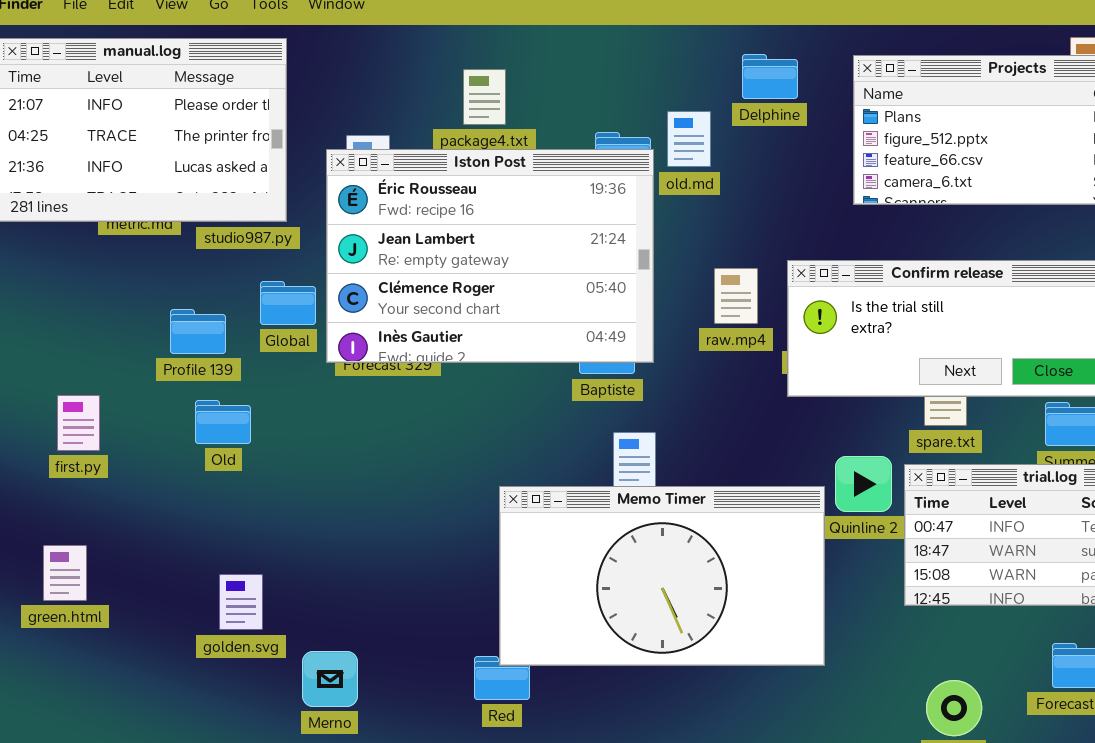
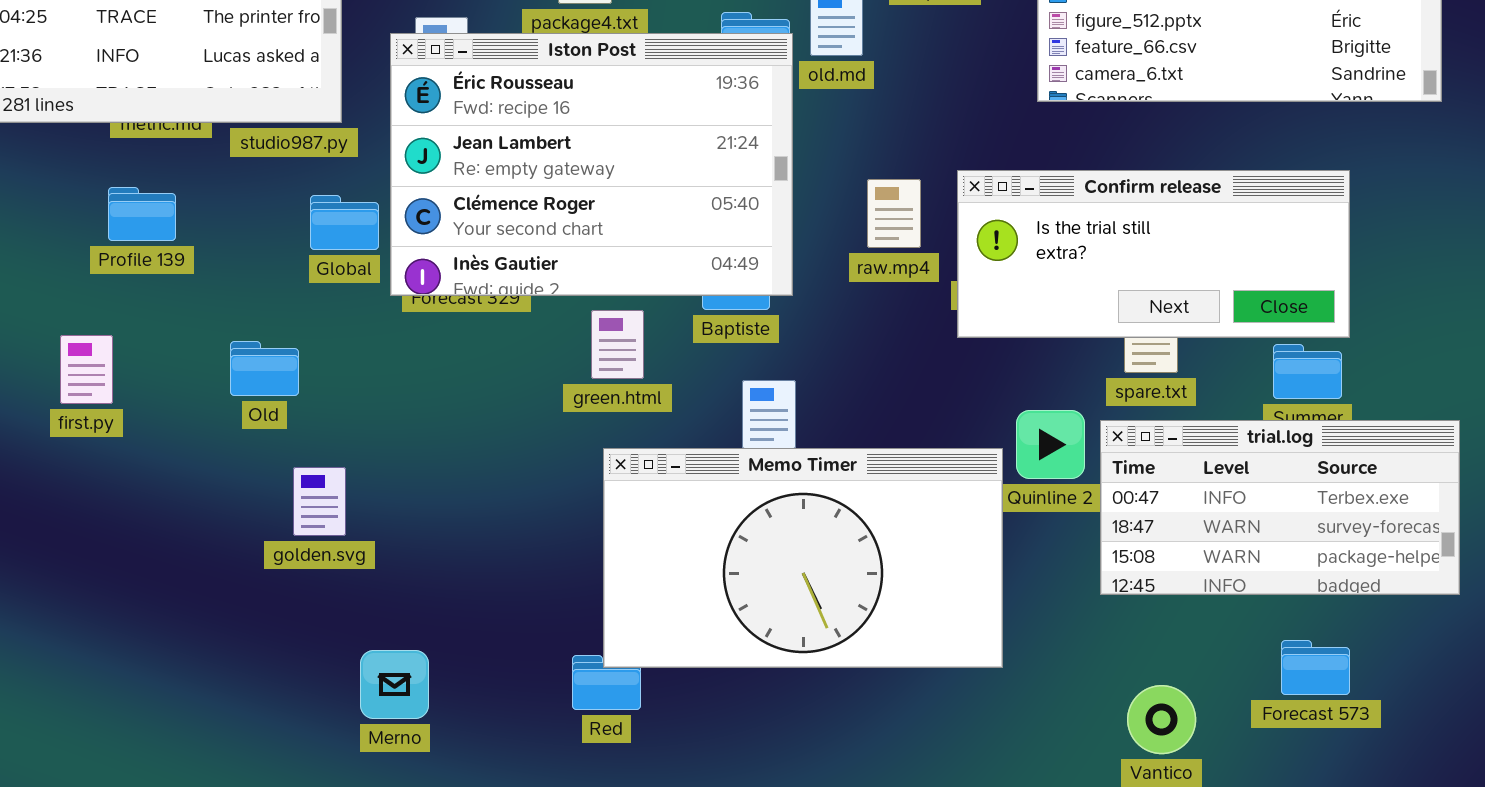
Profile 139: [170,309,226,354] -> [108,187,176,241], moved
green.html: [43,545,87,601] -> [591,310,644,379], moved
golden.svg: [219,574,263,630] -> [293,467,346,536], moved

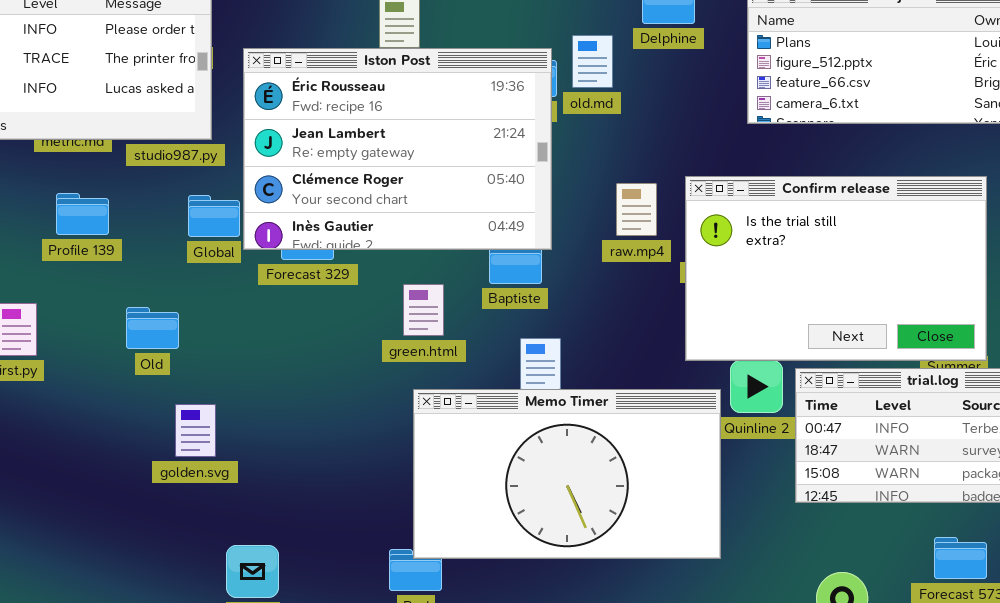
Iston Post: [390,33,793,296] -> [243,48,552,250], moved
Confirm release: [957,170,1350,338] -> [685,176,987,361], resized
Profile 139: [108,187,176,241] -> [56,193,109,235], moved

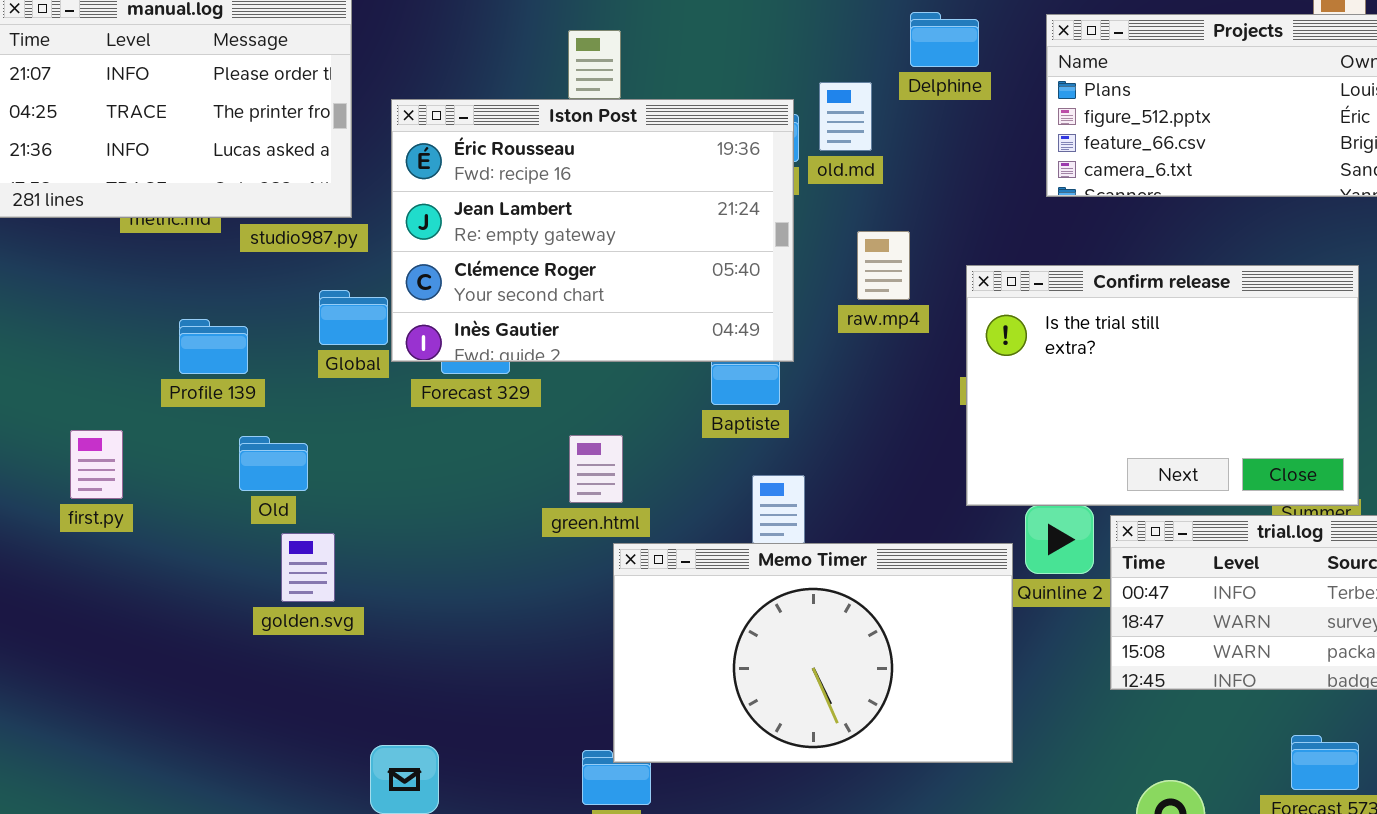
raw.mp4: [616,183,657,236] -> [857,231,910,300], moved
Profile 139: [56,193,109,235] -> [179,319,248,374], moved
green.html: [403,284,444,336] -> [569,435,623,503], moved
golden.svg: [175,404,216,457] -> [281,533,335,602], moved

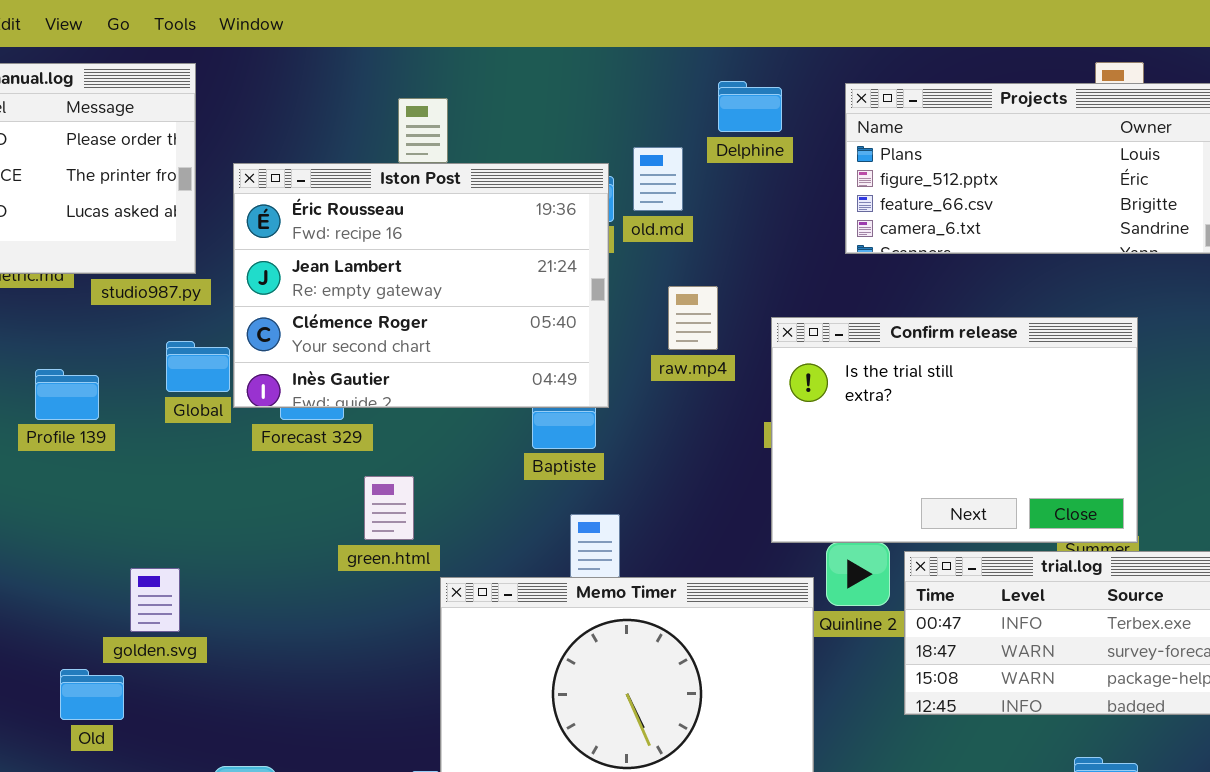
green.html: [569,435,623,503] -> [364,476,414,540], moved
Old: [239,436,308,491] -> [60,669,124,720], moved

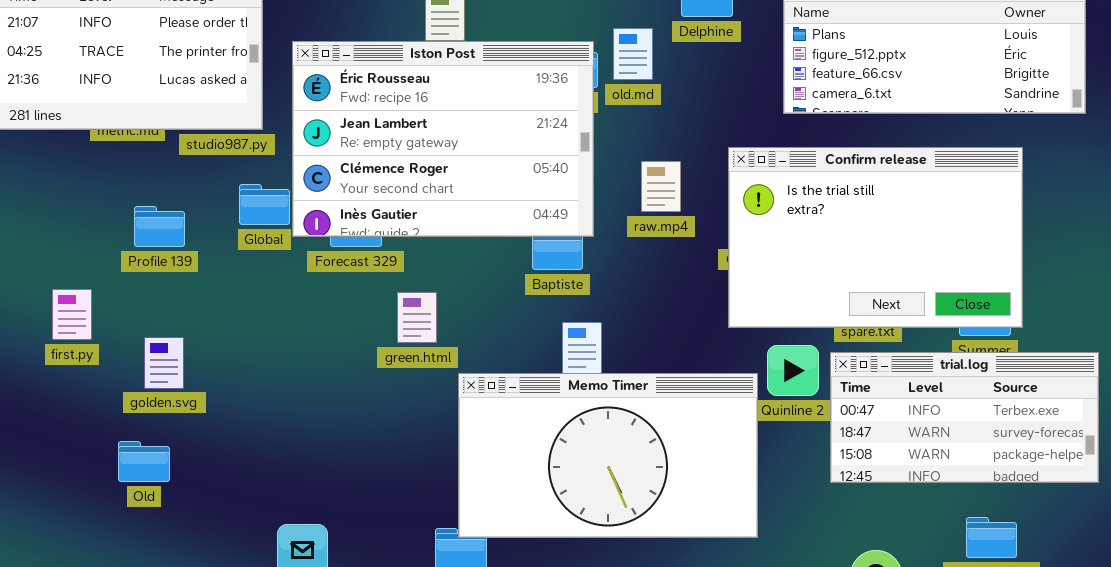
raw.mp4: [668,286,718,350] -> [641,161,681,212], moved
Confirm release: [771,317,1138,543] -> [728,147,1023,328], moved
golden.svg: [130,568,180,632] -> [144,337,184,389], moved
Old: [60,669,124,720] -> [118,441,170,482], moved

